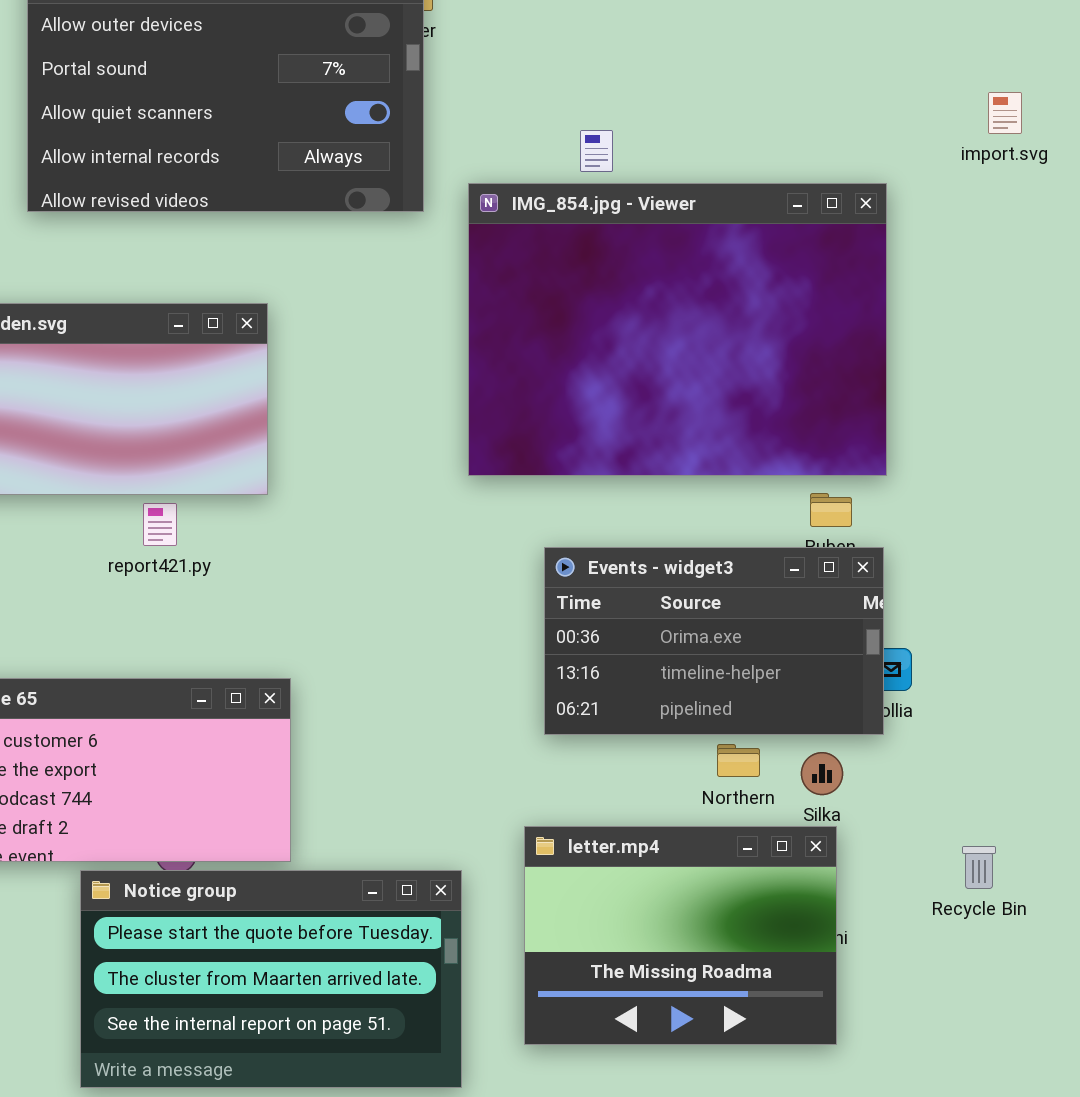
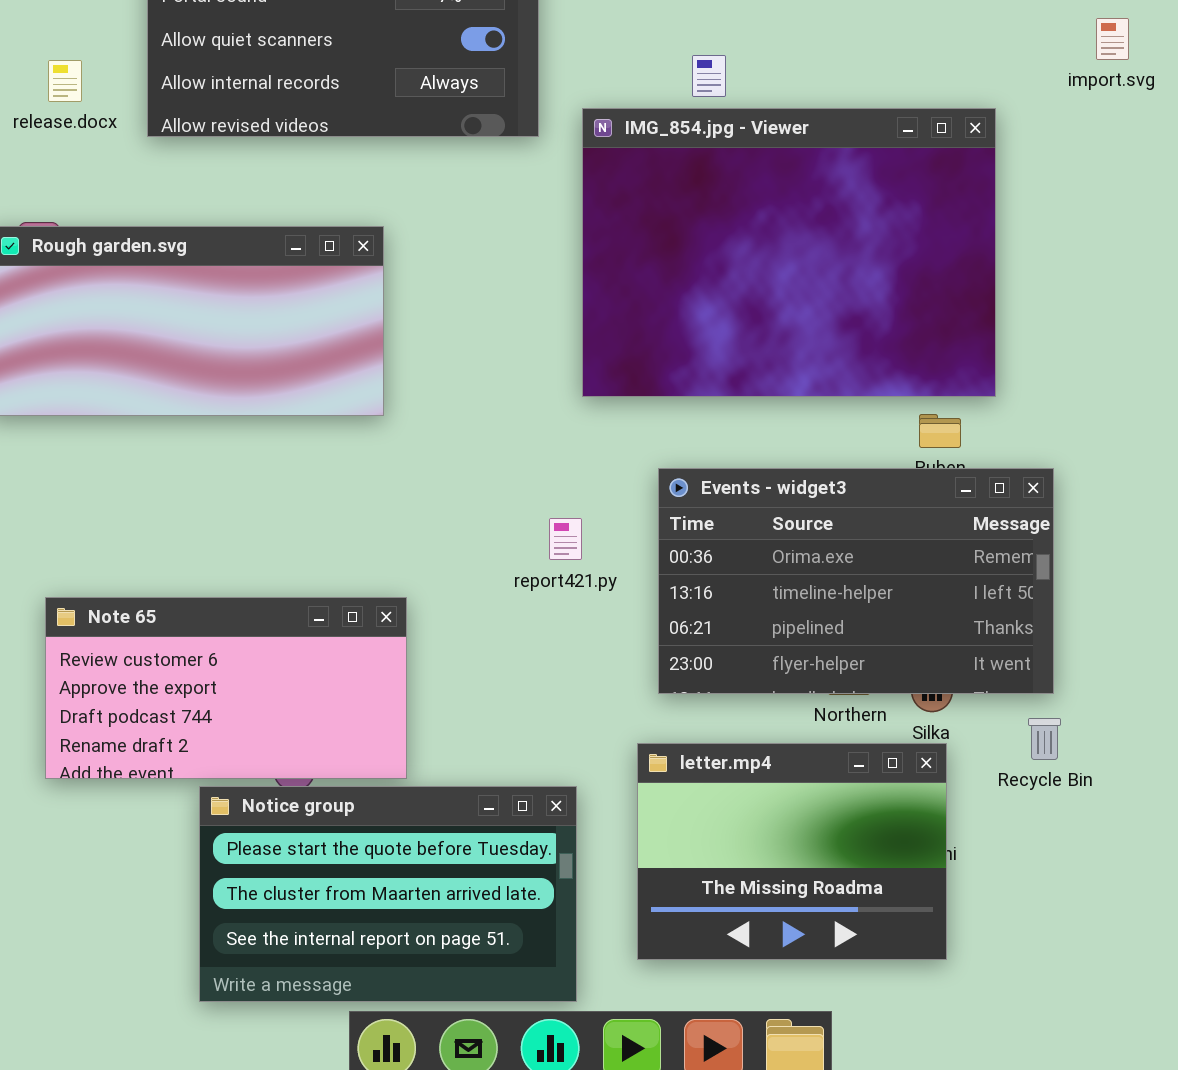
report421.py: [143,503,177,546] -> [549,518,582,560], moved
Events - widget3: [544,547,884,735] -> [658,468,1054,694], resized
Recycle Bin: [962,846,996,889] -> [1028,718,1061,760], moved

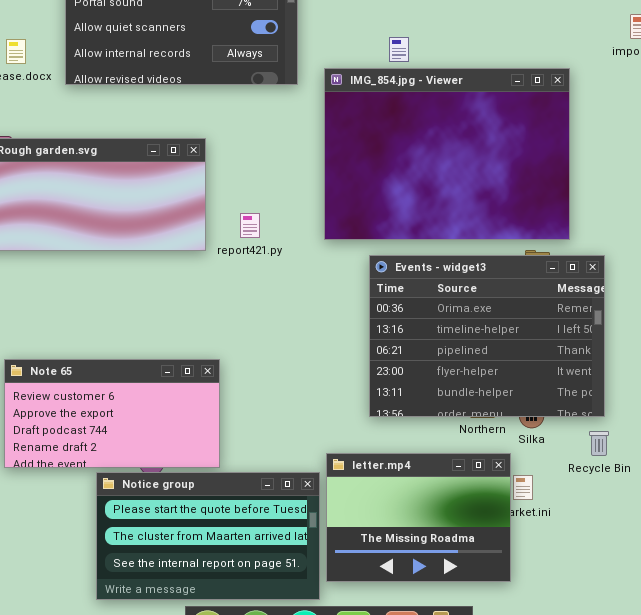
Events - widget3: [658,468,1054,694] -> [369,255,605,417], resized
report421.py: [549,518,582,560] -> [240,213,260,238], moved
letter.mp4: [637,743,947,960] -> [326,453,511,582], moved

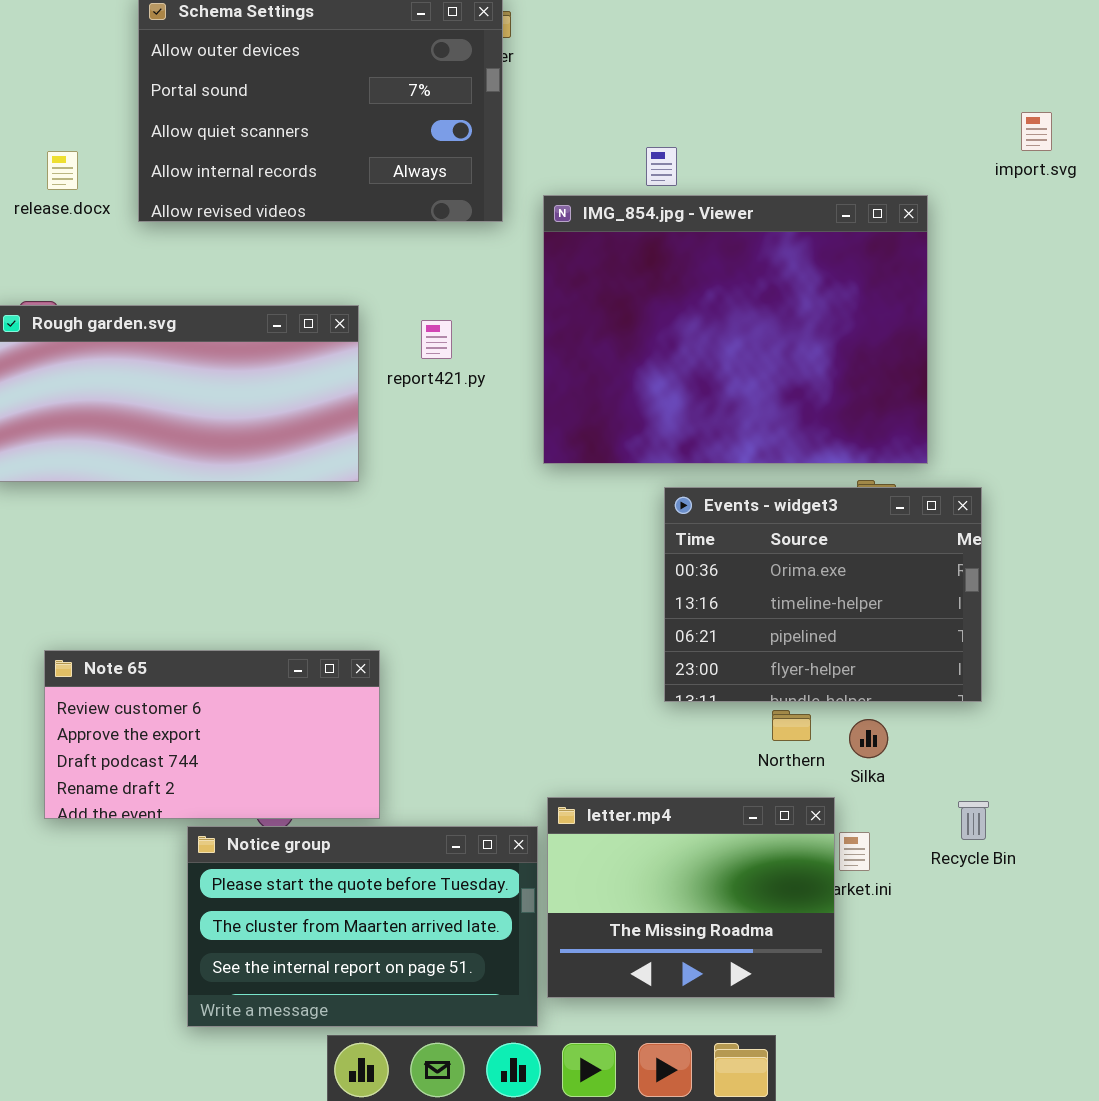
report421.py: [240,213,260,238] -> [421,320,452,359], moved
Events - widget3: [369,255,605,417] -> [664,487,982,702], resized
Recycle Bin: [589,431,609,456] -> [958,801,989,840], moved

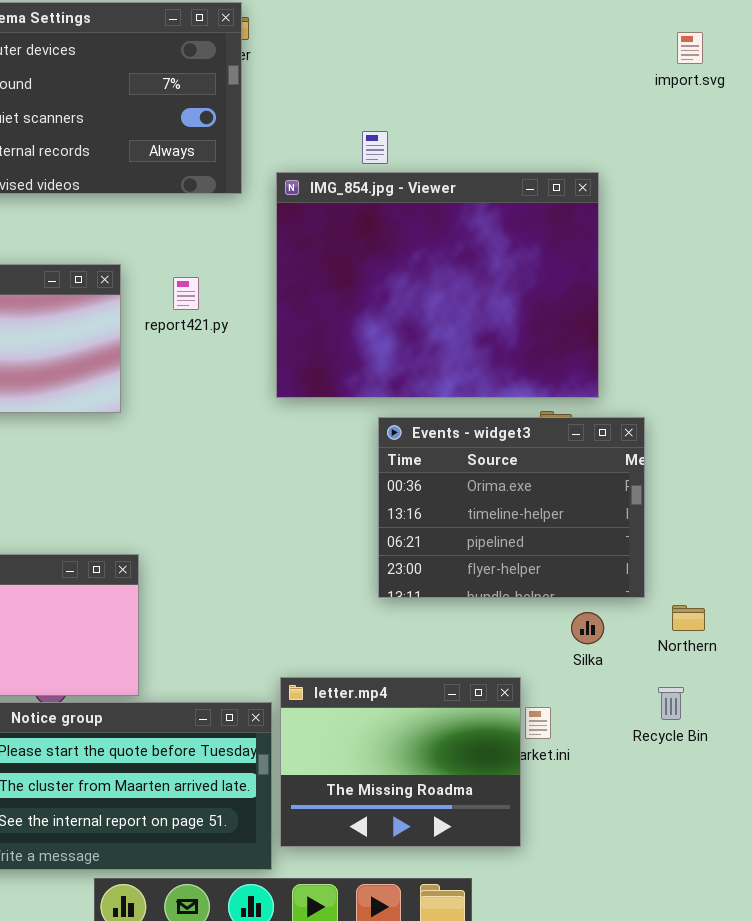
import.svg: [1021,112,1052,151] -> [677,32,703,64], moved
Northern: [772,710,811,741] -> [672,605,705,631], moved
Silka: [849,719,888,758] -> [571,612,604,644], moved
Recycle Bin: [958,801,989,840] -> [658,687,684,720], moved

